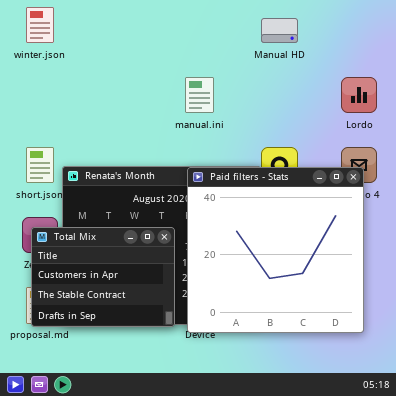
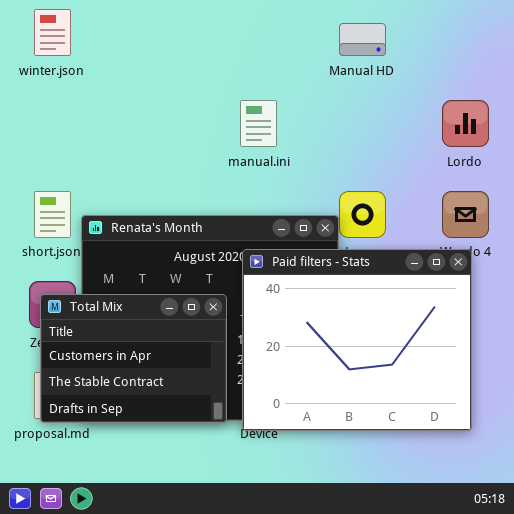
Paid filters - Stats: [187,167,364,333] -> [242,249,472,431], resized

